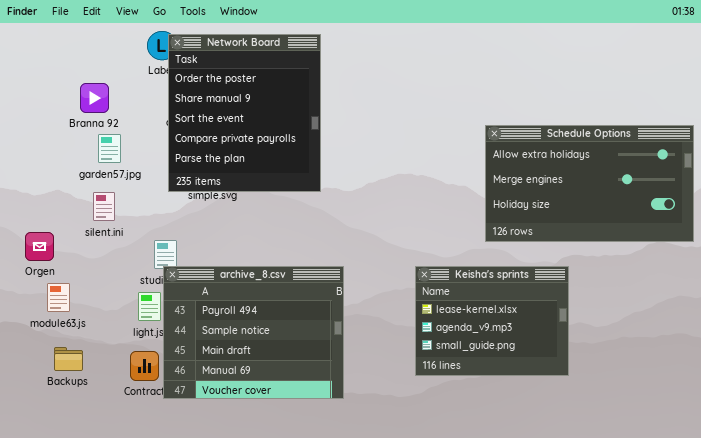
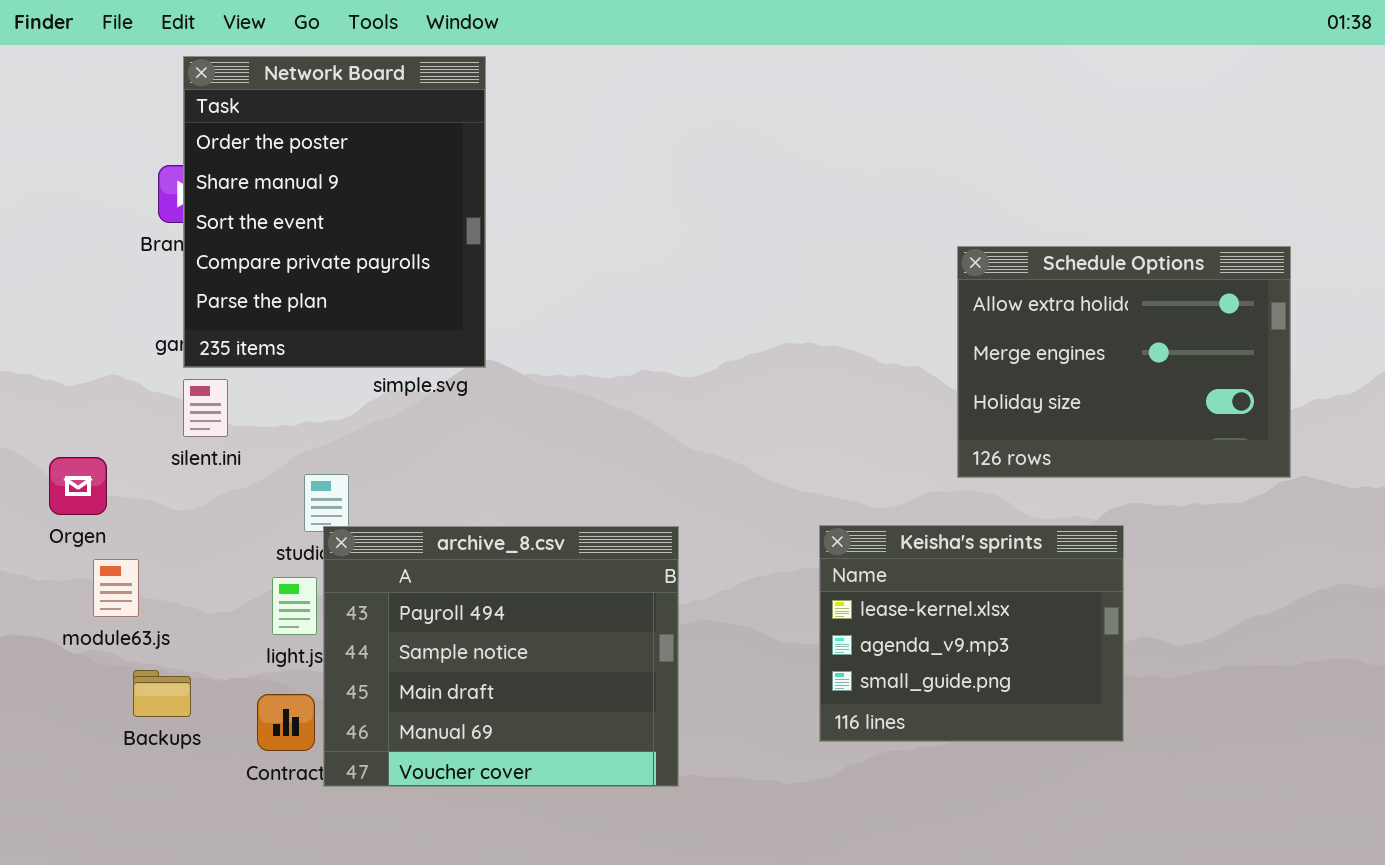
Network Board: [168,34,321,192] -> [183,56,486,368], moved
Schedule Options: [485,125,694,242] -> [957,246,1291,478], resized
Backups: [54,347,83,371] -> [133,670,191,717], moved

